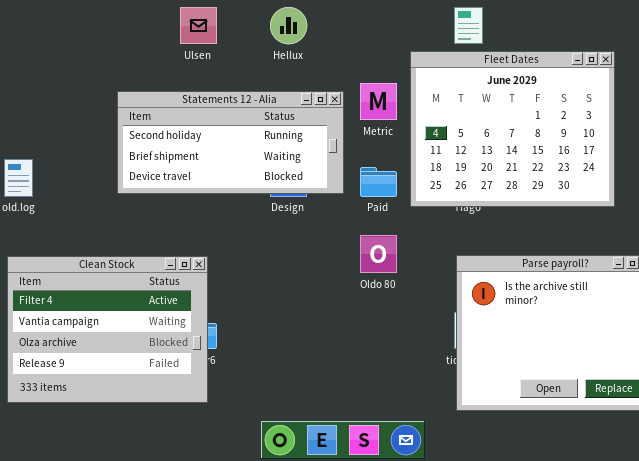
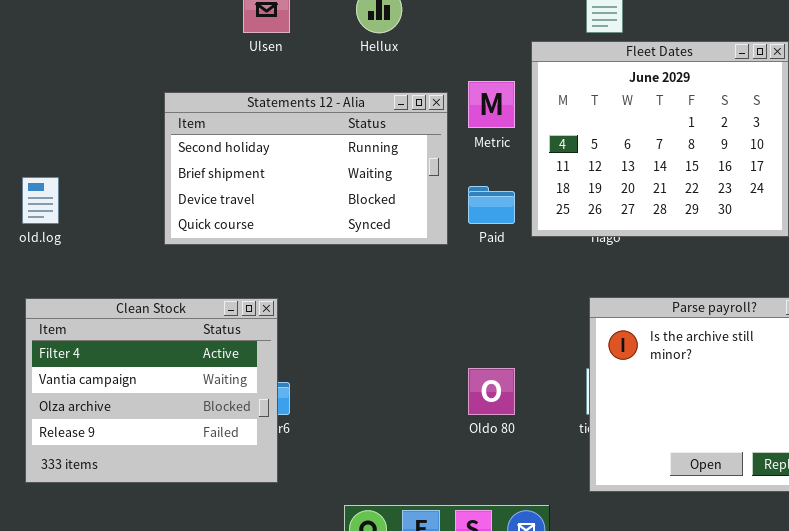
Statements 12 - Alia: [117,91,344,194] -> [164,92,448,245], resized
Oldo 80: [360,235,397,273] -> [468,368,515,415], moved

